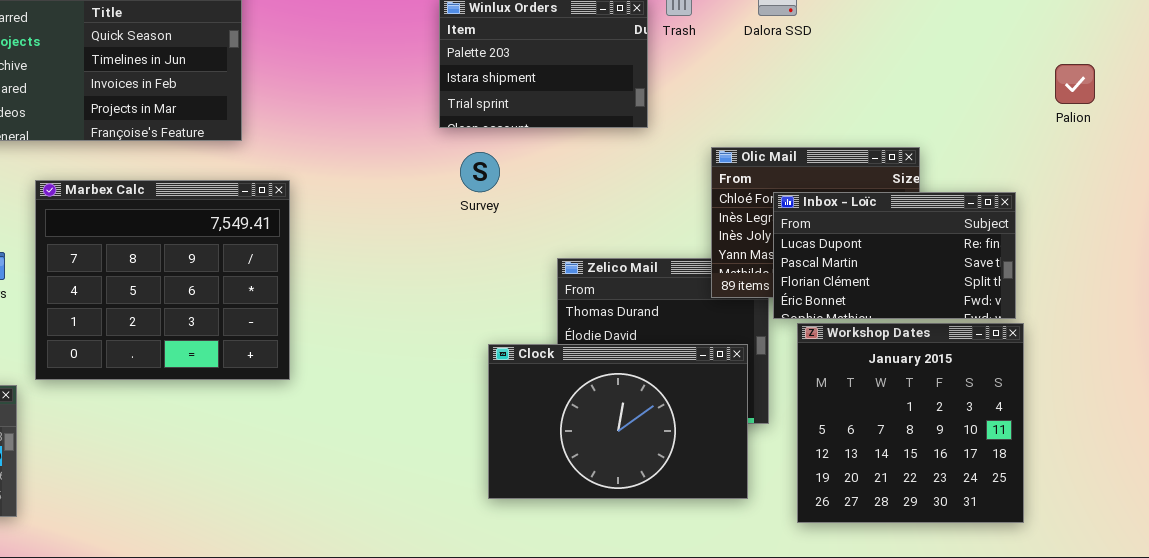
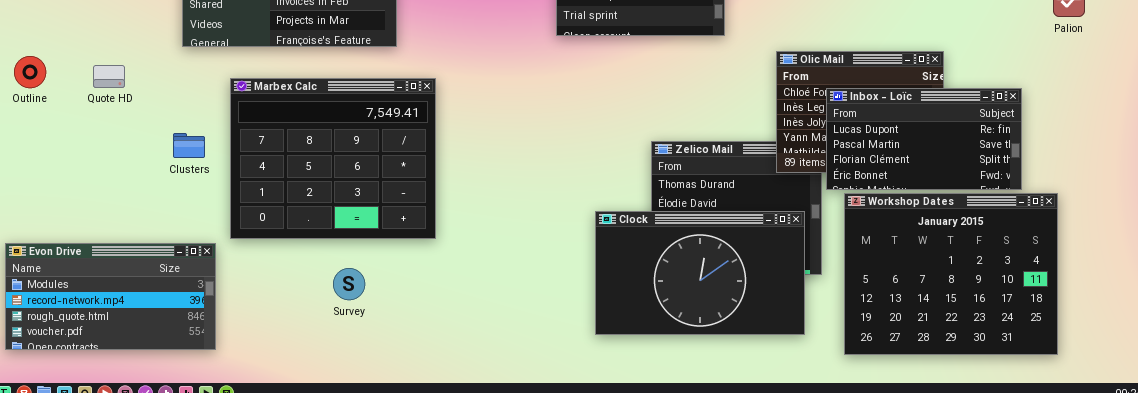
Survey: [460,152,500,192] -> [333,268,365,300], moved
Workshop Dates: [797,323,1024,523] -> [844,193,1058,355], resized

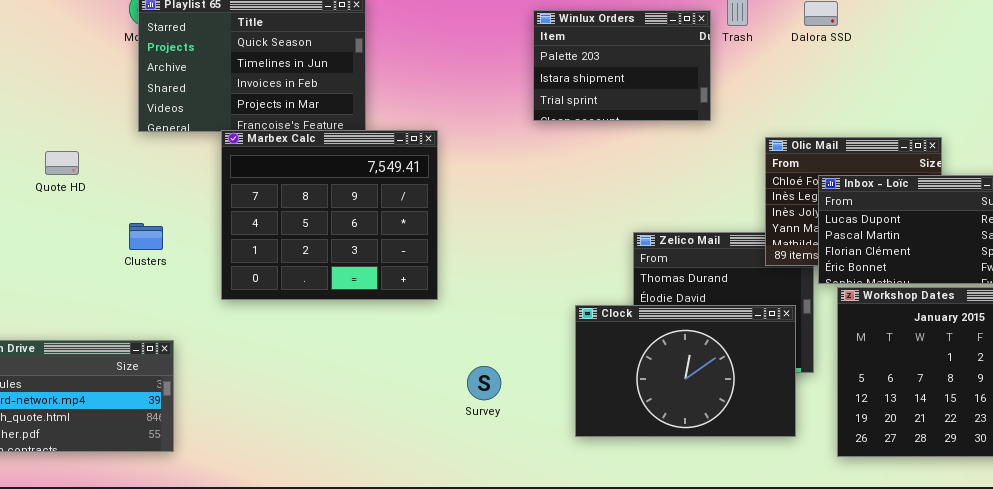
Marbex Calc: [230,78,436,239] -> [221,130,438,300], moved
Survey: [333,268,365,300] -> [467,366,501,400], moved

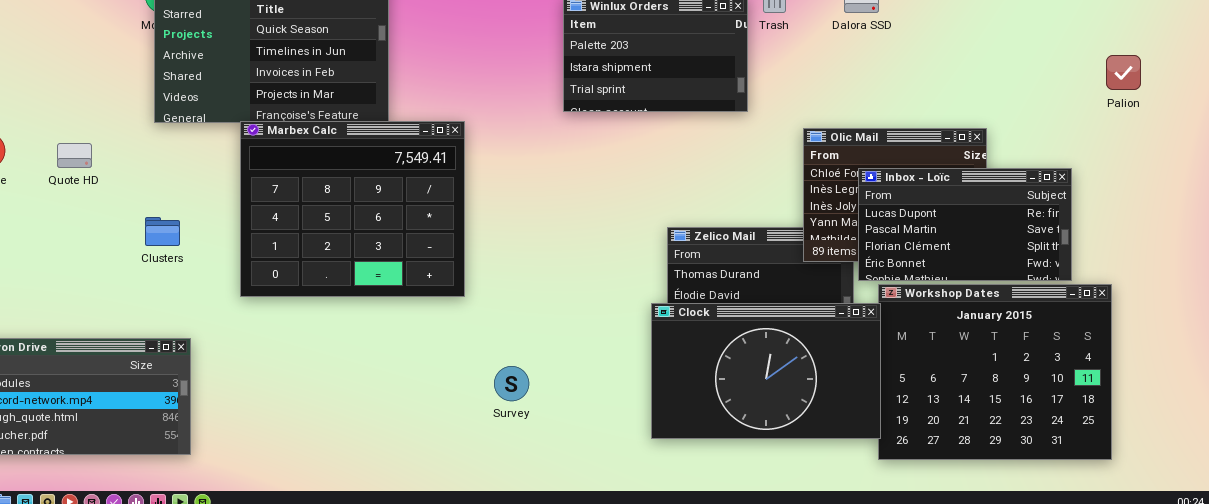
Clock: [575,305,796,437] -> [651,303,881,439], moved

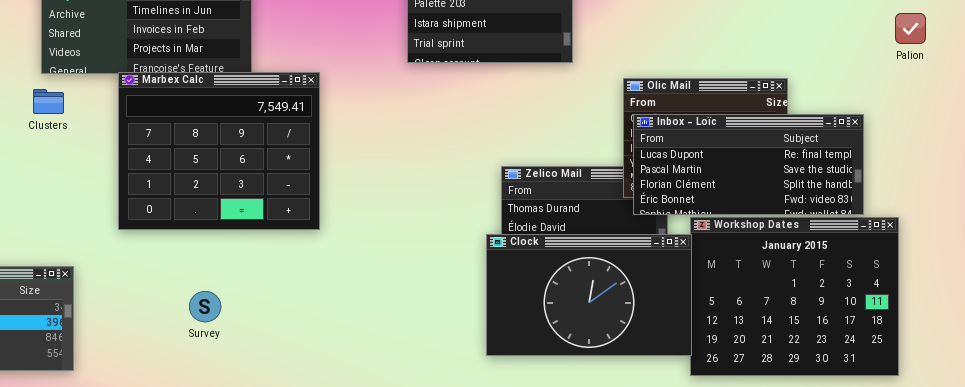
Inbox - Loïc: [858,168,1072,281] -> [633,114,864,215], resized
Clusters: [145,217,180,246] -> [33,89,64,114], moved
Survey: [494,366,529,401] -> [189,291,221,322], moved

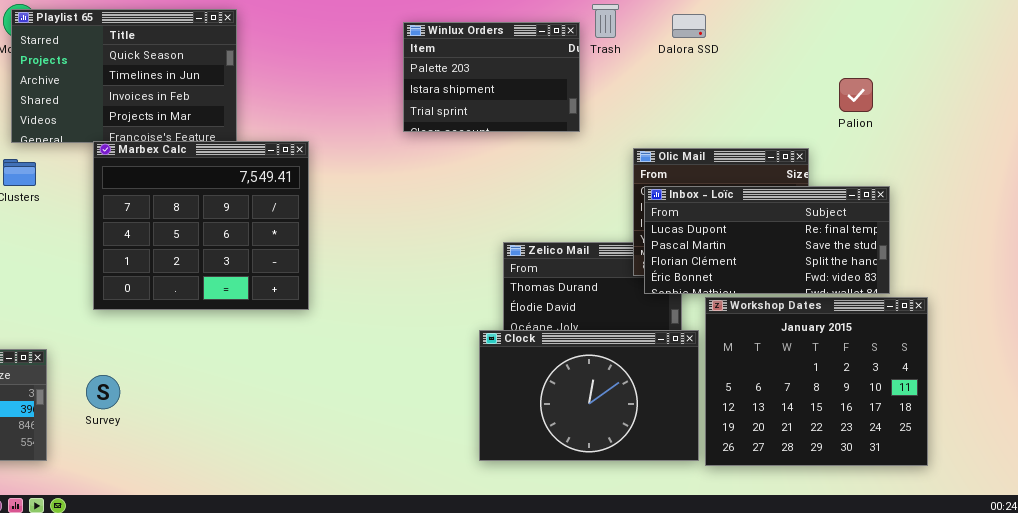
Palion: [895,13,926,44] -> [839,78,873,112], moved
Clock: [486,234,692,356] -> [479,330,699,461], moved
Survey: [189,291,221,322] -> [86,375,120,409], moved

